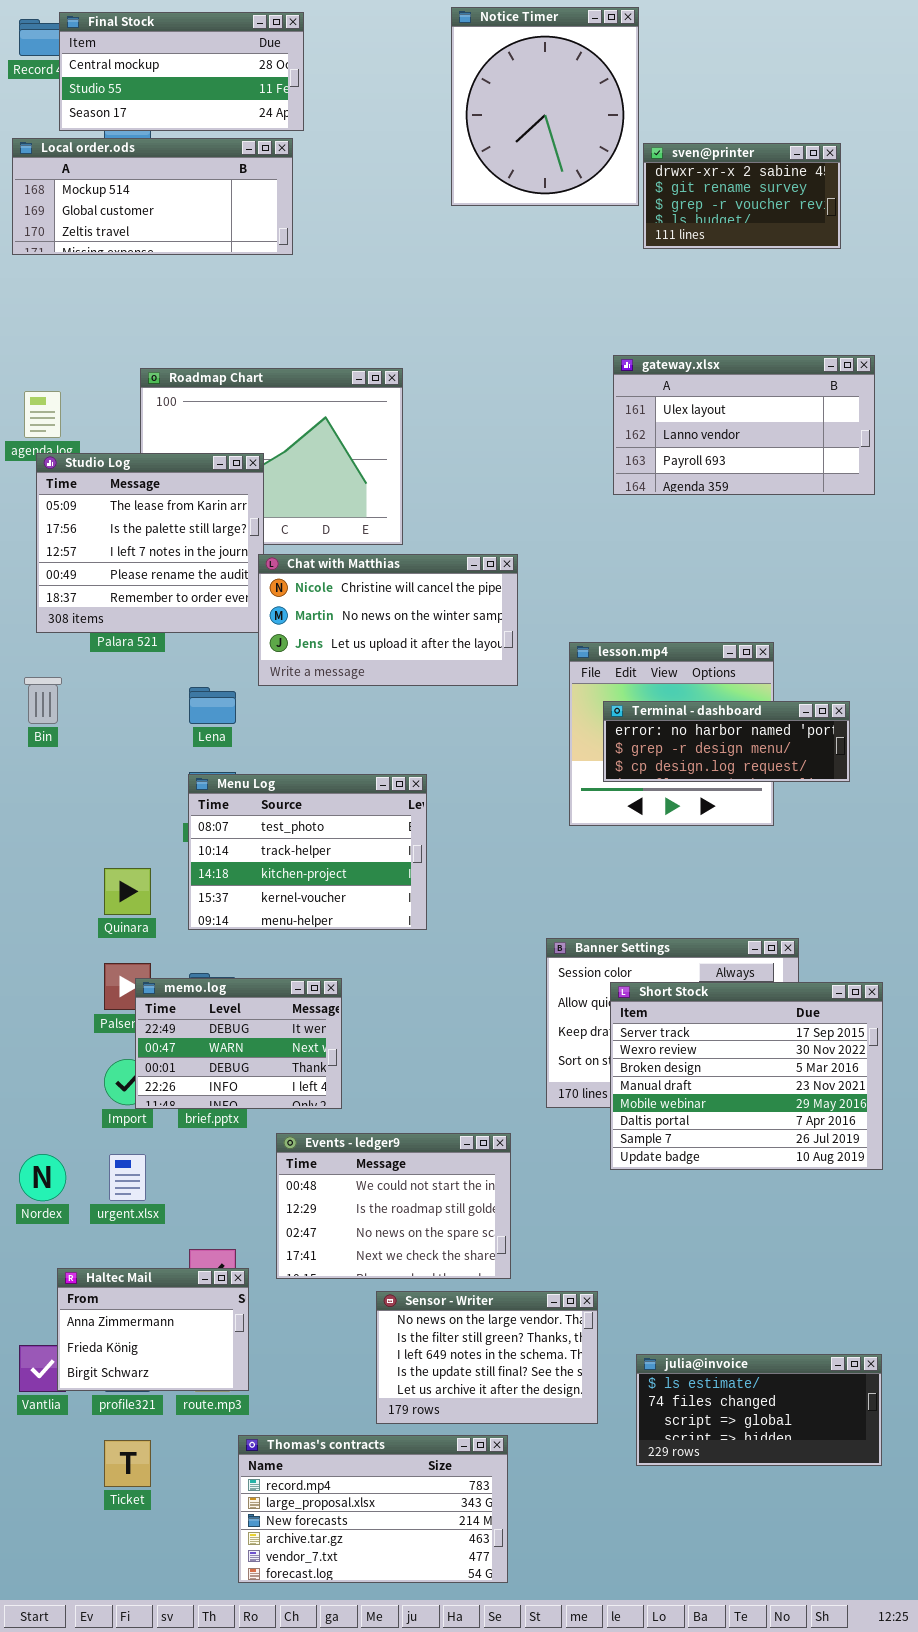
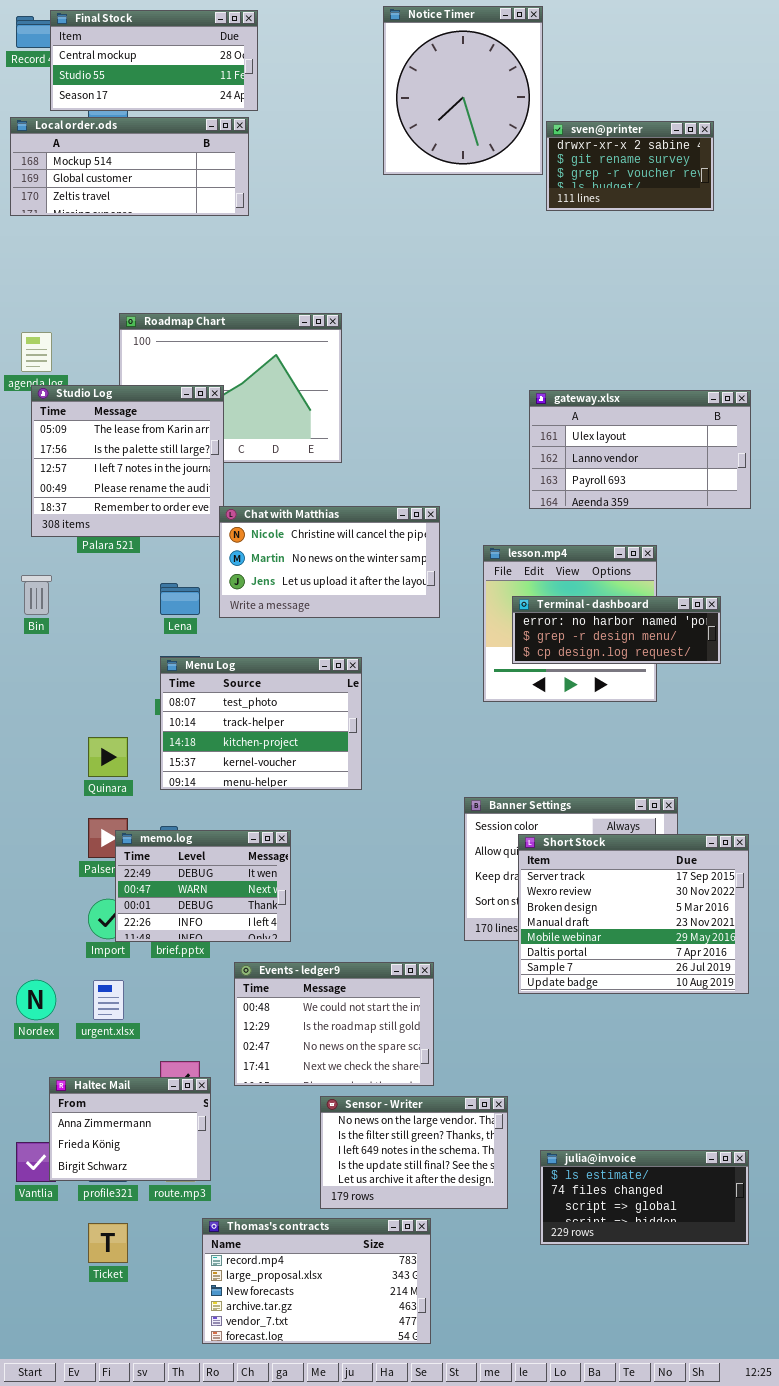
gateway.xlsx: [613,355,875,495] -> [529,390,751,509], moved
Chat with Matthias: [258,554,518,686] -> [219,506,440,618], moved

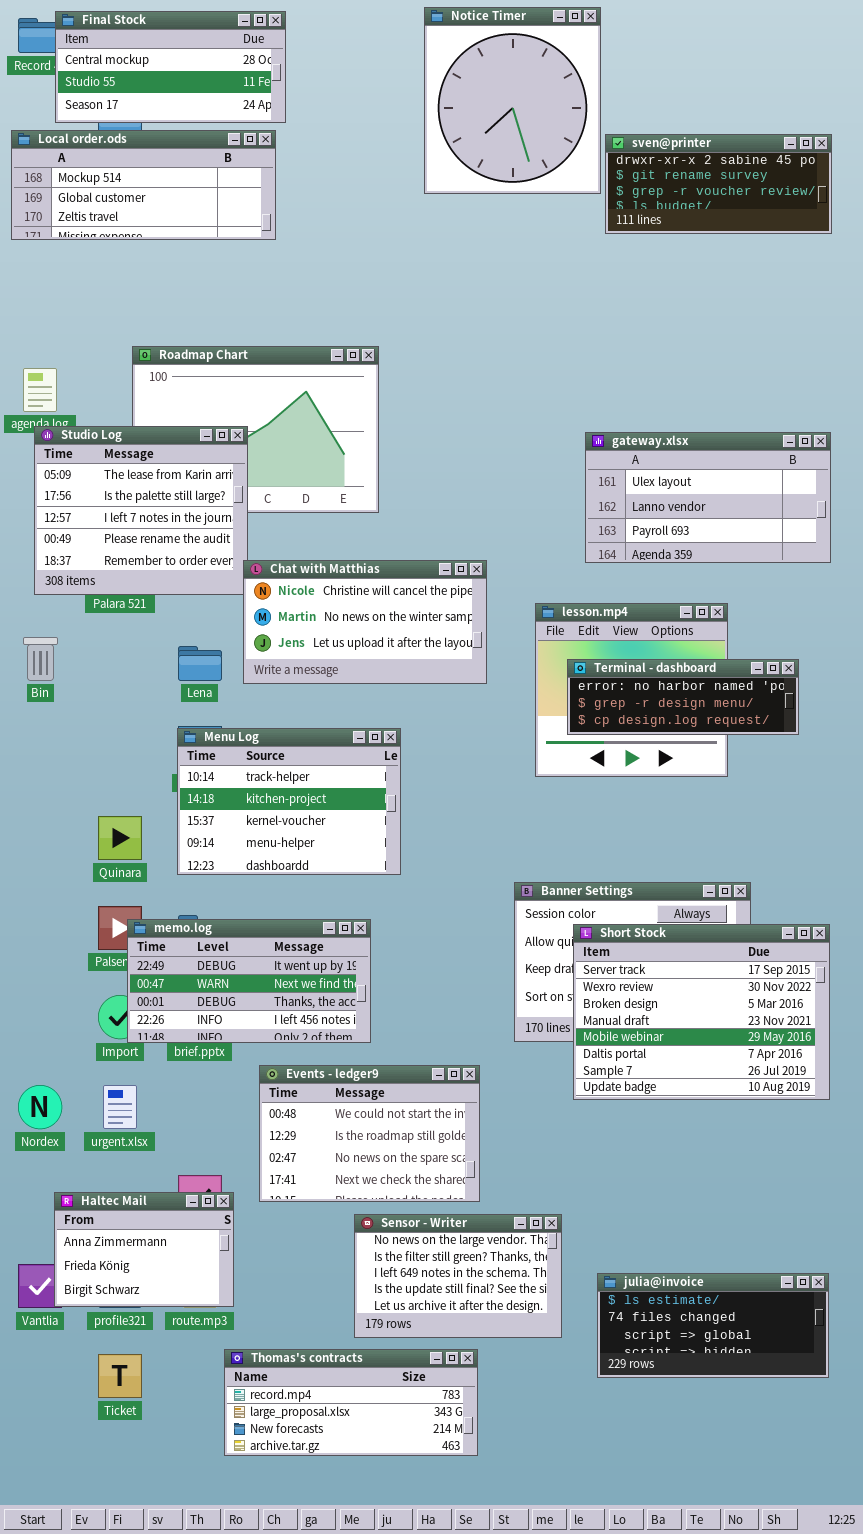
sven@printer: [546,121,714,211] -> [605,134,832,234], resized
Menu Log: [160,657,362,790] -> [177,728,401,875], scrolled down 1 row
memo.log: [115,830,291,942] -> [127,919,371,1043], resized
Thomas's contracts: [202,1218,431,1344] -> [224,1349,478,1456], resized

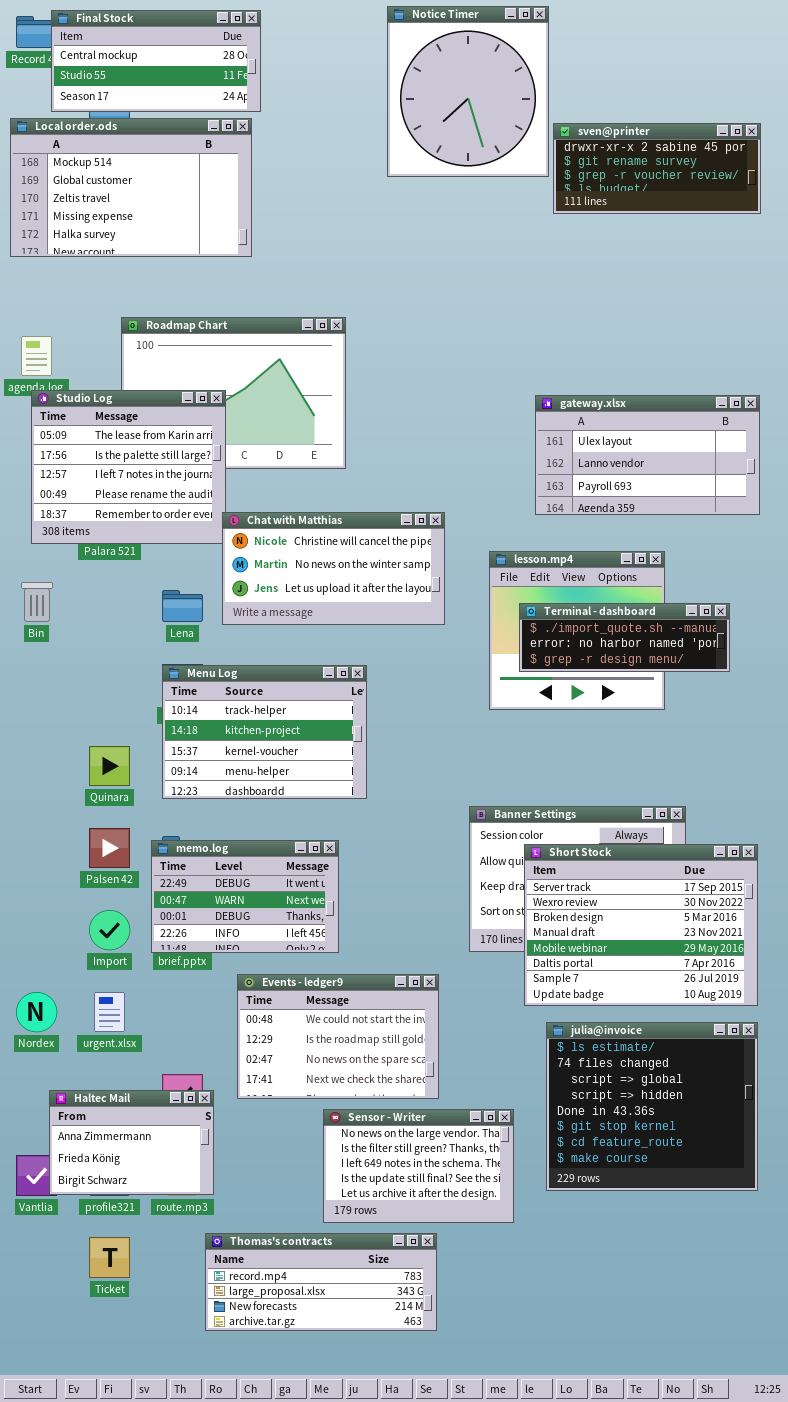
Local order.ods: [11,130,276,240] -> [10,118,252,257], resized
Terminal - dashboard: [567,659,799,735] -> [519,603,730,672], scrolled up 1 row
memo.log: [127,919,371,1043] -> [151,840,339,953], resized
julia@invoice: [597,1273,829,1378] -> [546,1022,758,1191], moved, resized

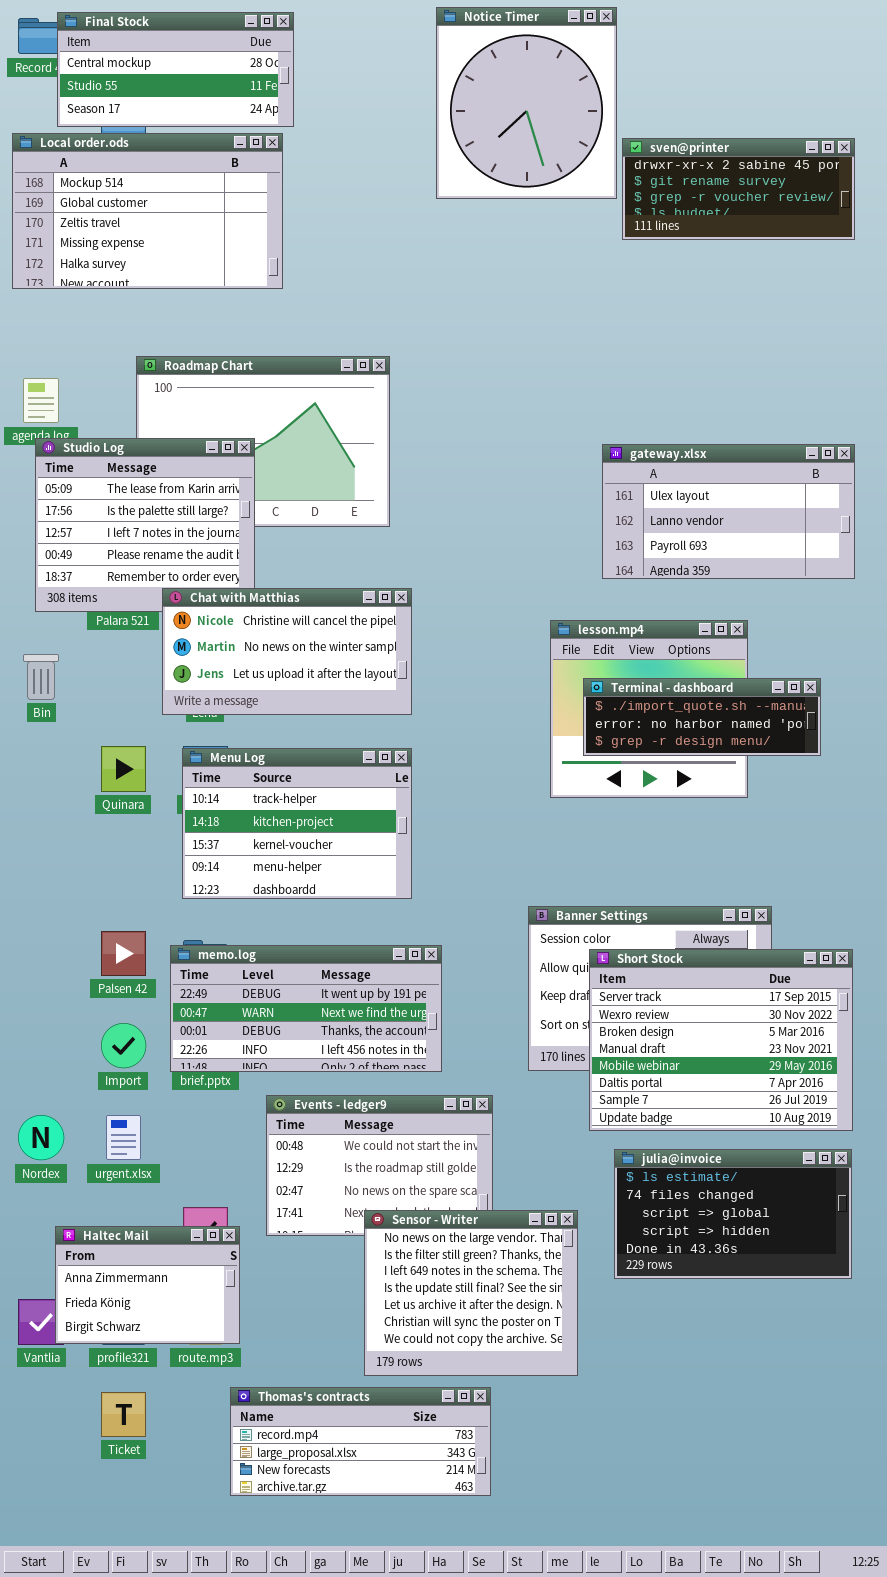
Chat with Matthias: [222,512,445,625] -> [162,588,412,715], moved
Quinara: [89,746,130,786] -> [101,746,146,792], moved
memo.log: [151,840,339,953] -> [170,945,442,1072], resized
julia@invoice: [546,1022,758,1191] -> [614,1149,852,1279], resized
Sensor - Writer: [323,1109,514,1223] -> [364,1210,578,1376], resized

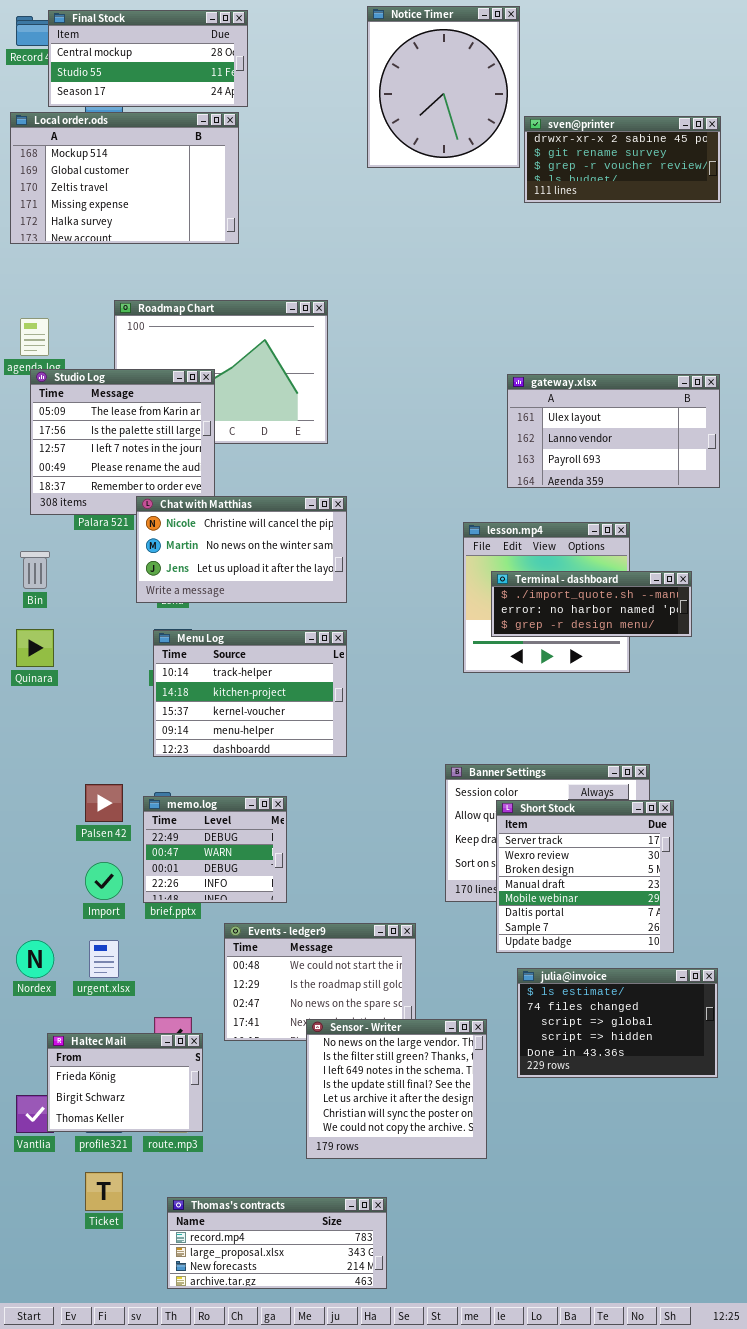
Quinara: [101,746,146,792] -> [16,629,54,667], moved
memo.log: [170,945,442,1072] -> [143,796,287,903], resized
Short Stock: [589,949,853,1131] -> [496,800,674,953], resized
Haltec Mail: [55,1226,240,1344] -> [47,1033,203,1132], scrolled down 1 row
Thomas's contracts: [230,1387,491,1496] -> [167,1197,387,1289], moved

